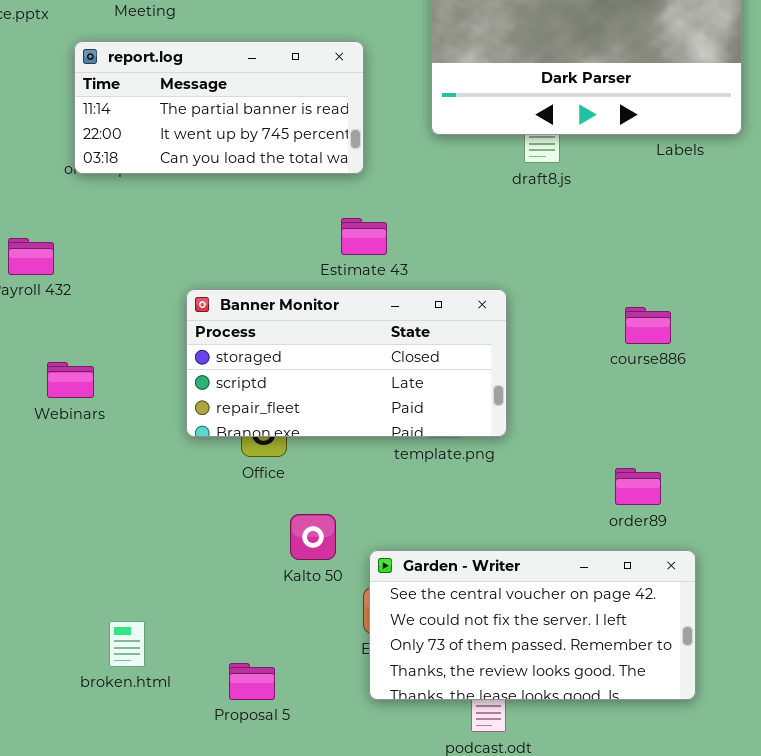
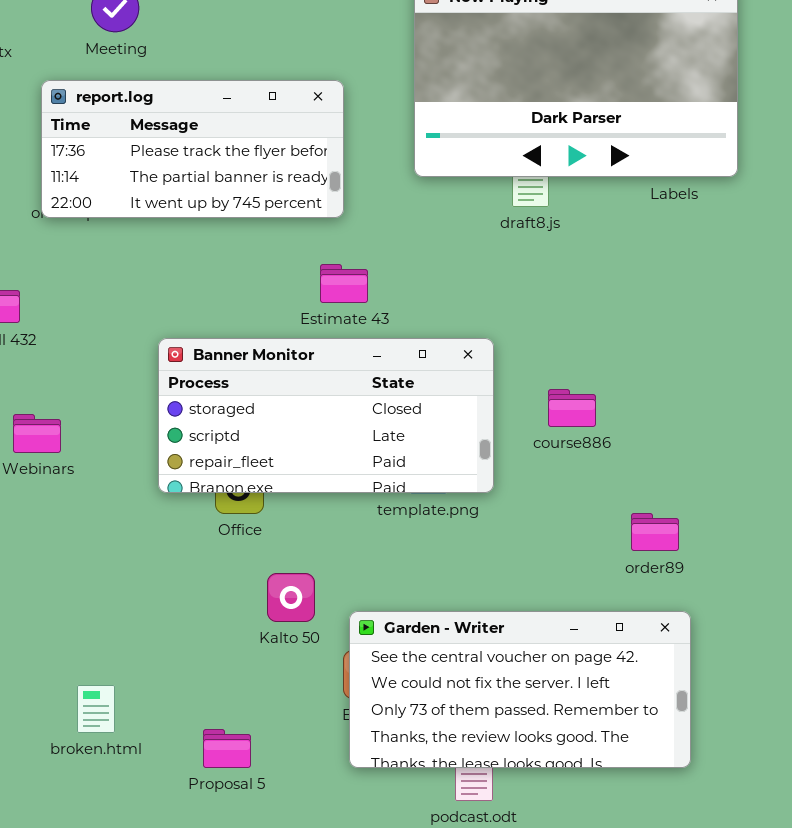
report.log: [74,41,364,174] -> [41,80,344,218], scrolled up 1 row
course886: [625,307,671,344] -> [548,389,596,427], moved
order89: [615,468,661,505] -> [631,513,679,551], moved

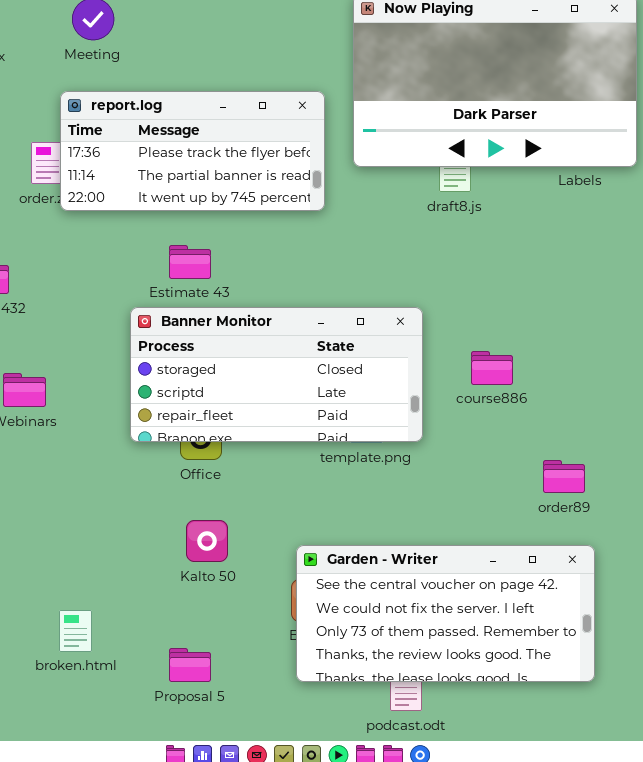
report.log: [41,80,344,218] -> [60,91,325,211], moved
Estimate 43: [320,264,368,303] -> [169,245,211,279], moved
Kalto 50: [267,573,315,622] -> [186,520,228,562], moved

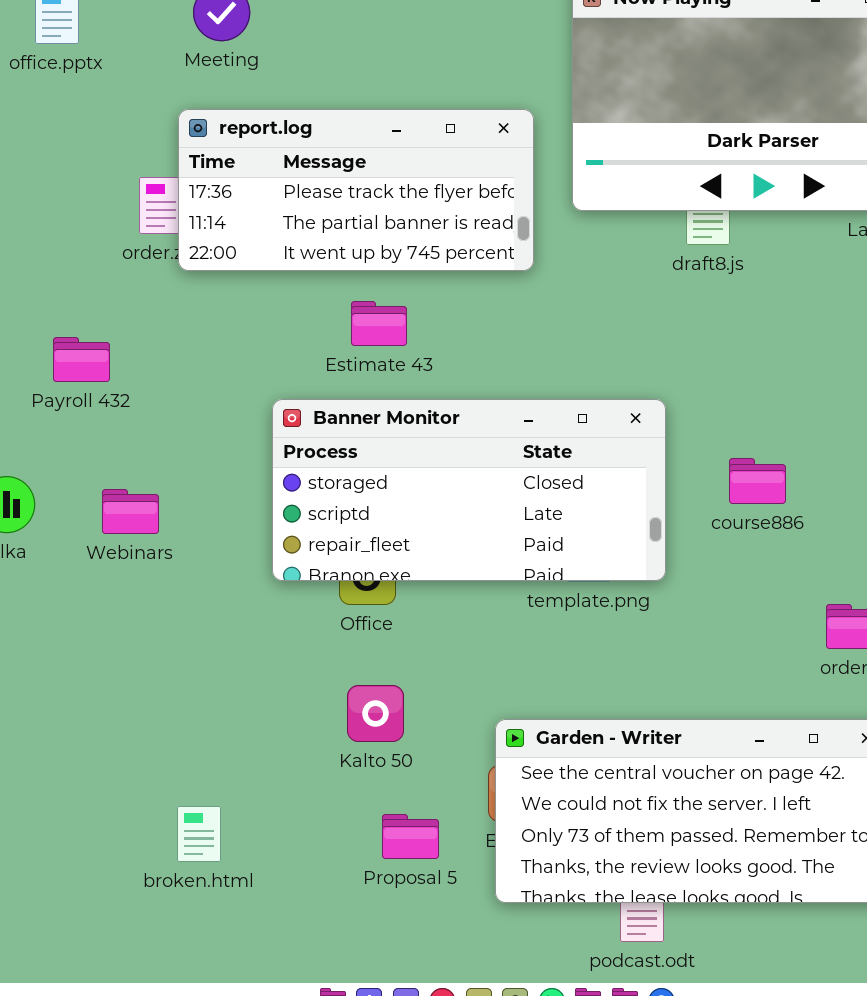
Estimate 43: [169,245,211,279] -> [351,301,407,346], moved
Proposal 5: [169,648,211,682] -> [382,814,439,859], moved

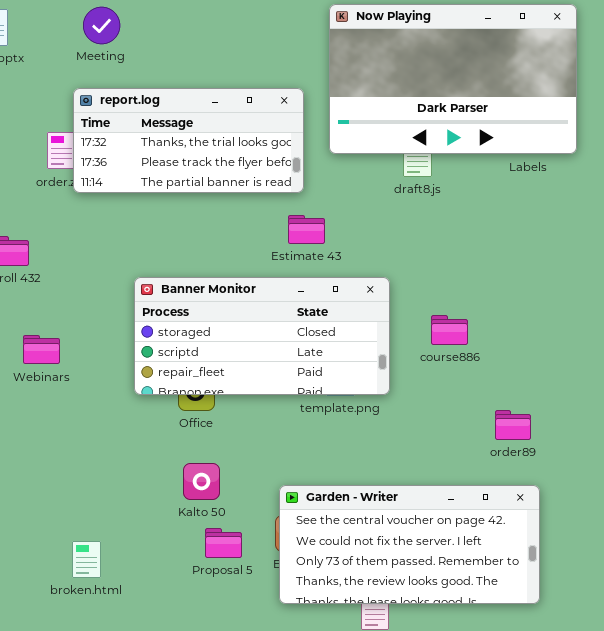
report.log: [178,109,534,271] -> [73,88,304,193], scrolled up 1 row
Estimate 43: [351,301,407,346] -> [288,215,325,244], moved
Proposal 5: [382,814,439,859] -> [205,528,242,558], moved

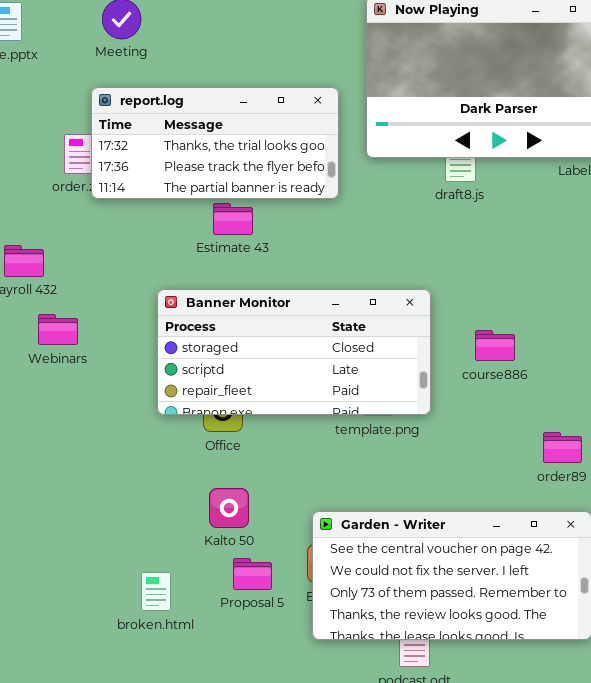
Estimate 43: [288,215,325,244] -> [213,203,253,235], moved
Webinars: [23,335,60,364] -> [38,314,78,345], moved
broken.html: [72,541,101,578] -> [141,572,171,611], moved

